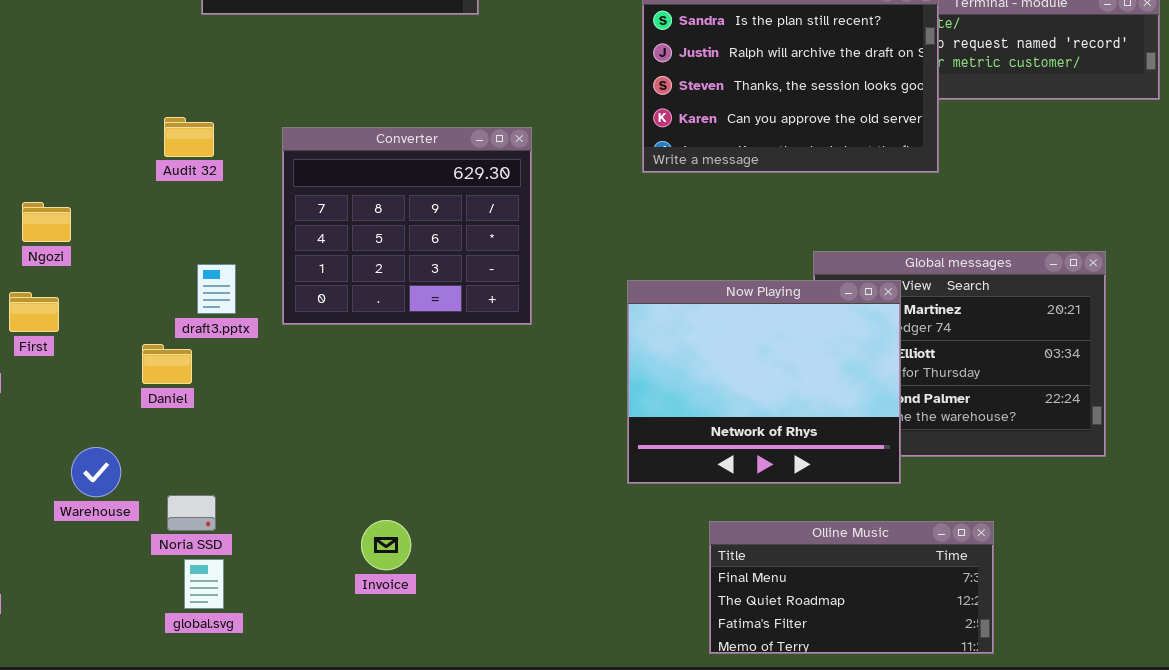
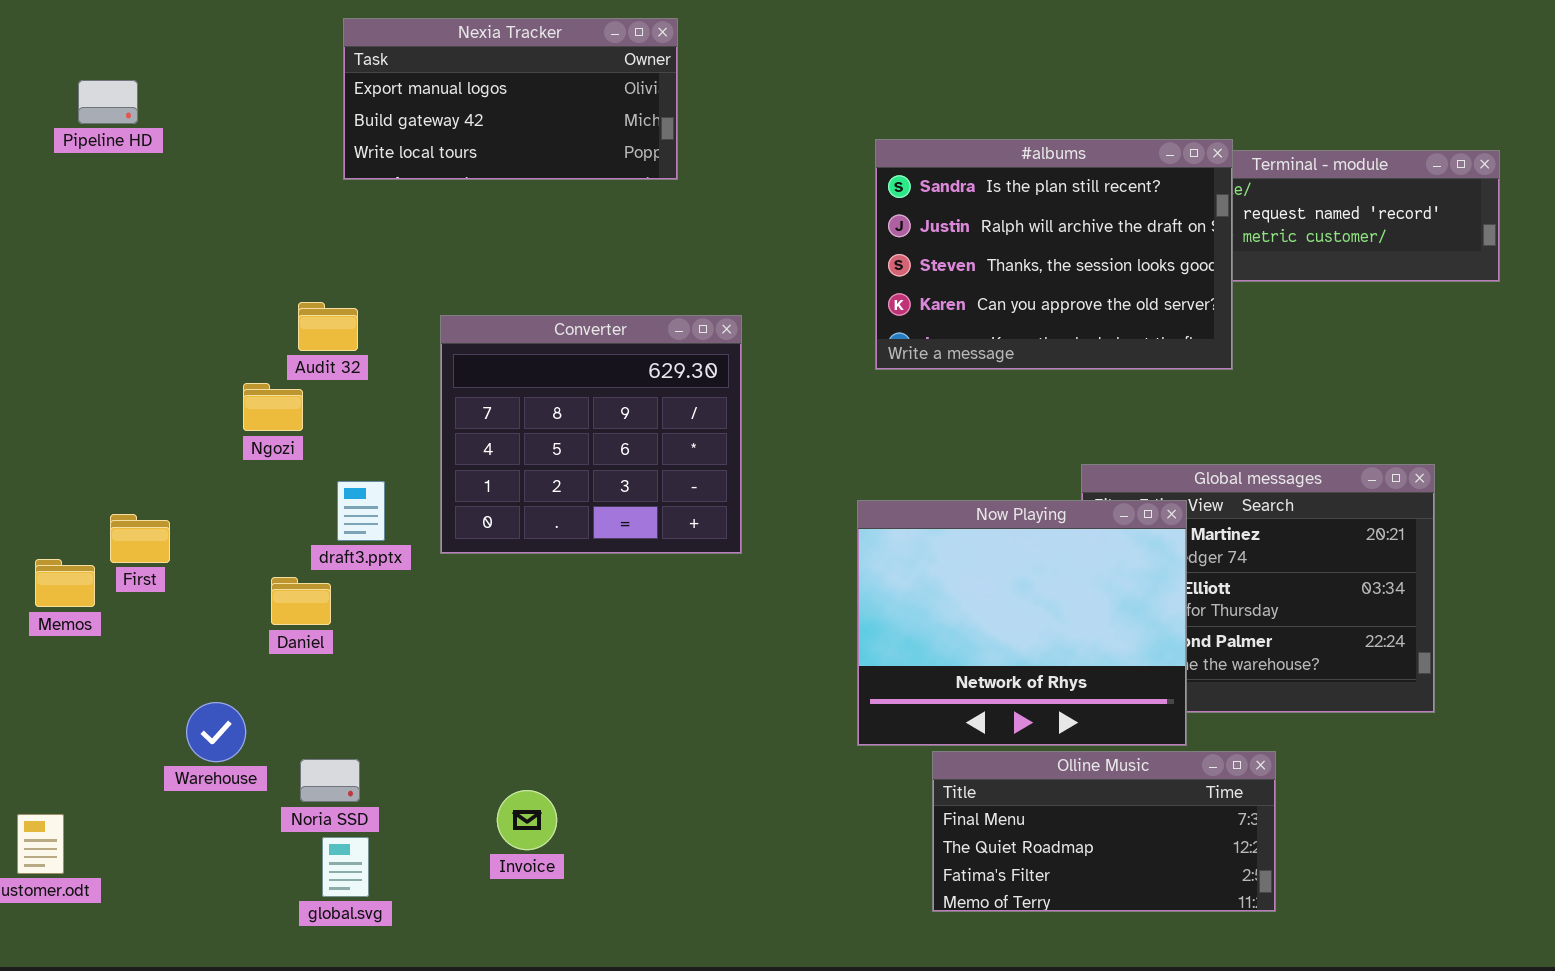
Ngozi: [22,202,71,242] -> [243,383,303,431], moved
Invoice: [361,520,411,570] -> [497,790,557,850], moved
Olline Music: [709,521,994,654] -> [932,751,1276,912], moved

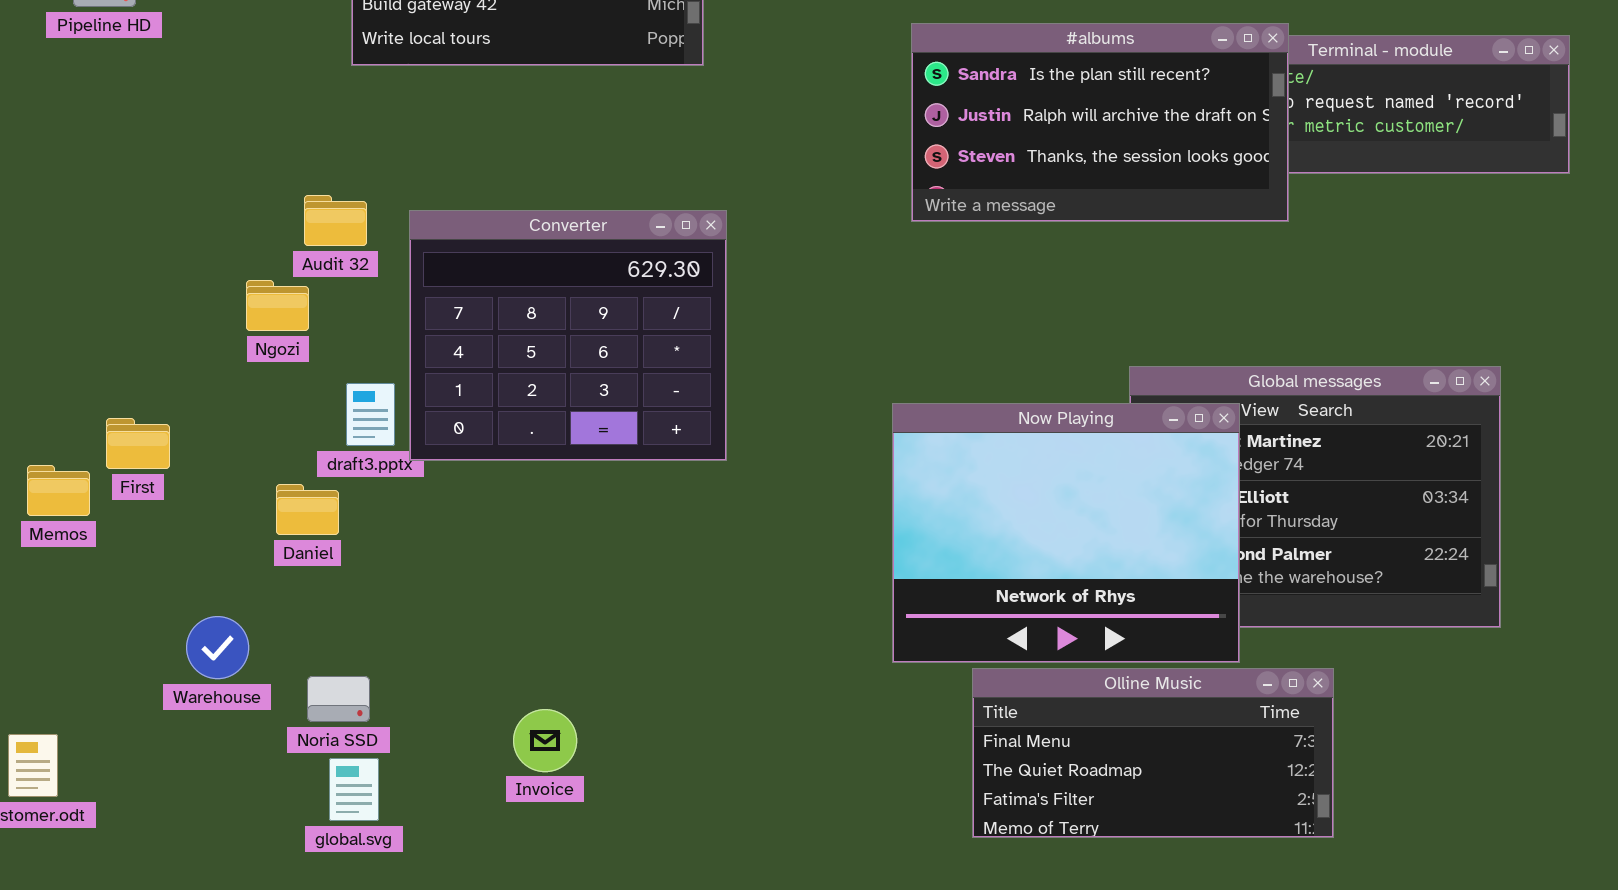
#albums: [875,139,1233,370] -> [911,23,1289,222], resized
Converter: [440,315,742,554] -> [409,210,727,461], moved

